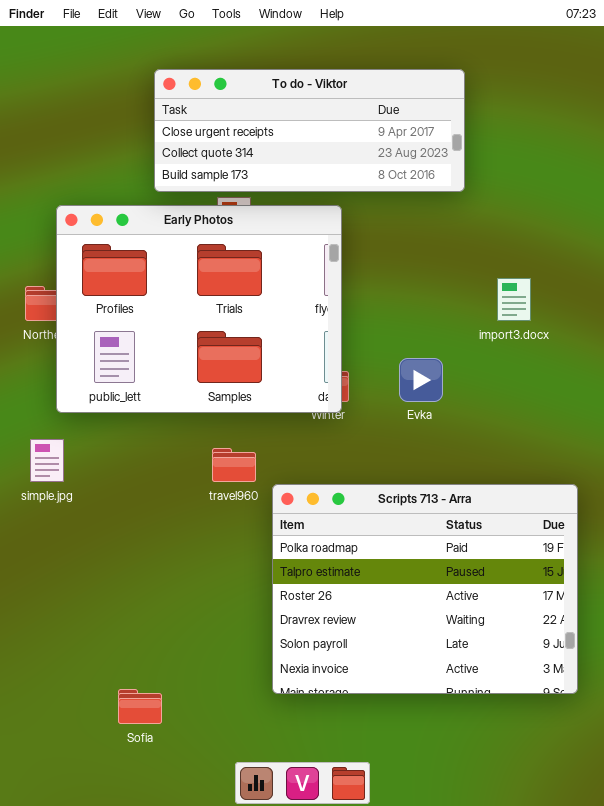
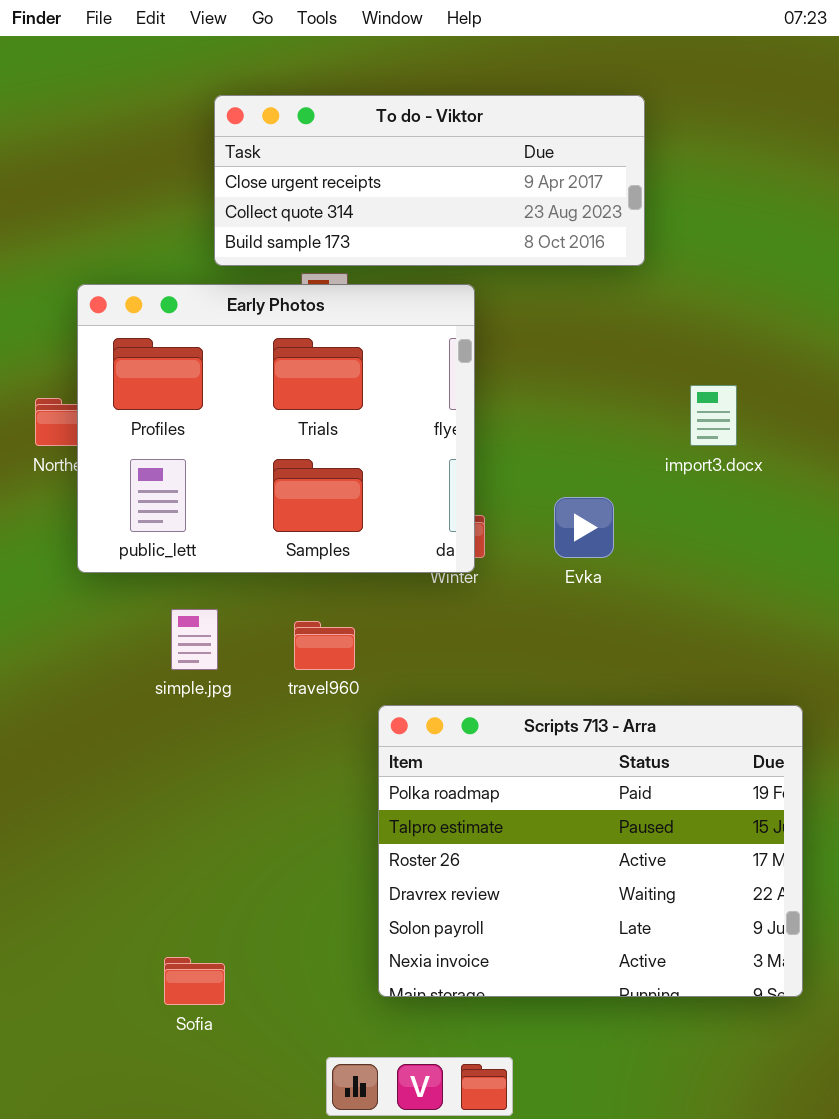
simple.jpg: [30,439,64,482] -> [171,609,218,670], moved
Scripts 713 - Arra: [272,484,578,694] -> [378,705,803,997], moved

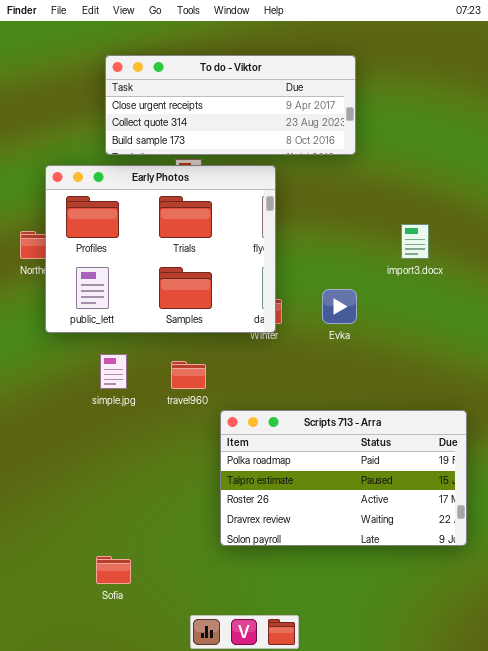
To do - Viktor: [214,95,645,266] -> [105,55,356,155], moved
Scripts 713 - Arra: [378,705,803,997] -> [220,410,467,546], resized

